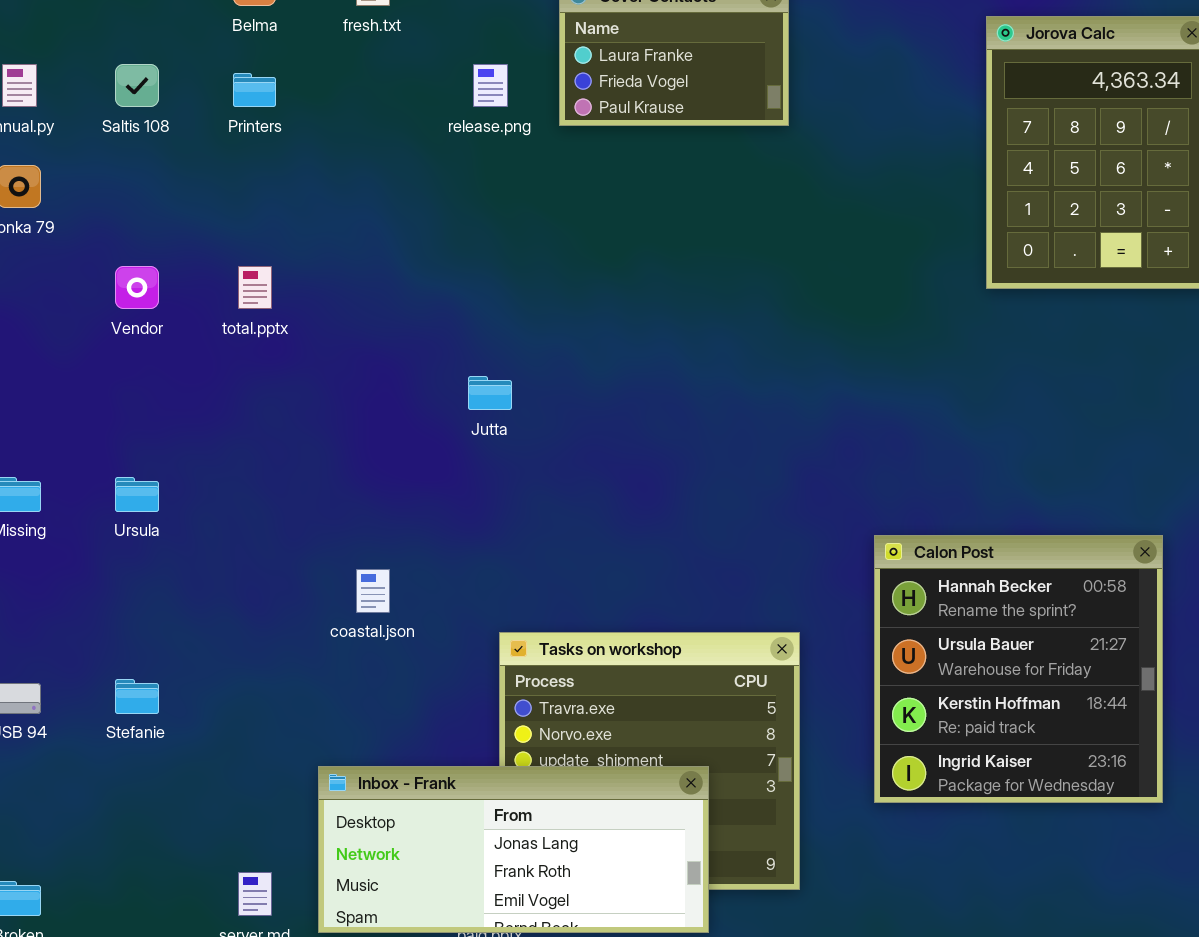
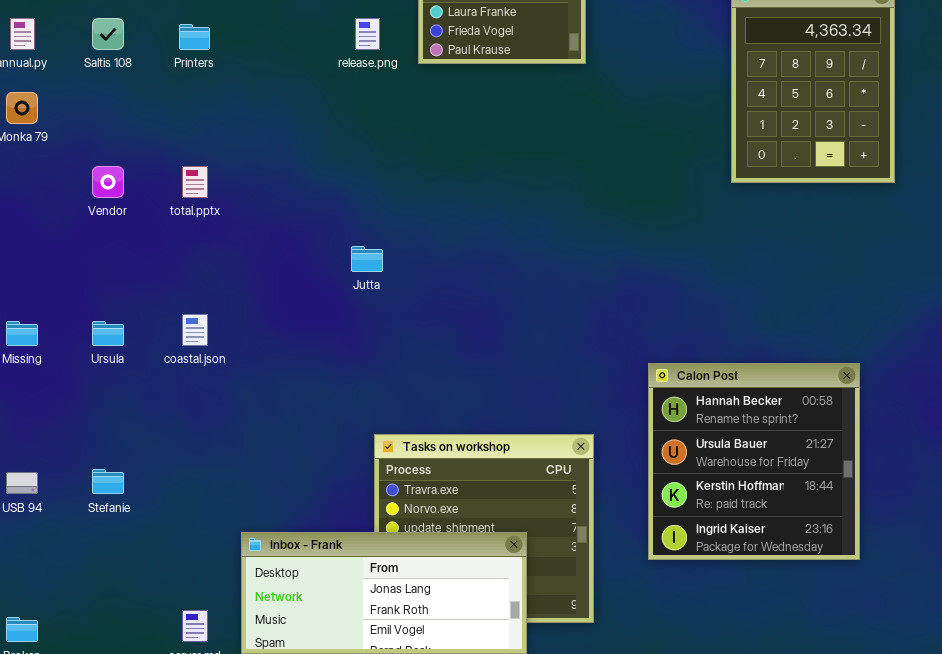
coastal.json: [356,569,390,613] -> [182,314,208,346], moved

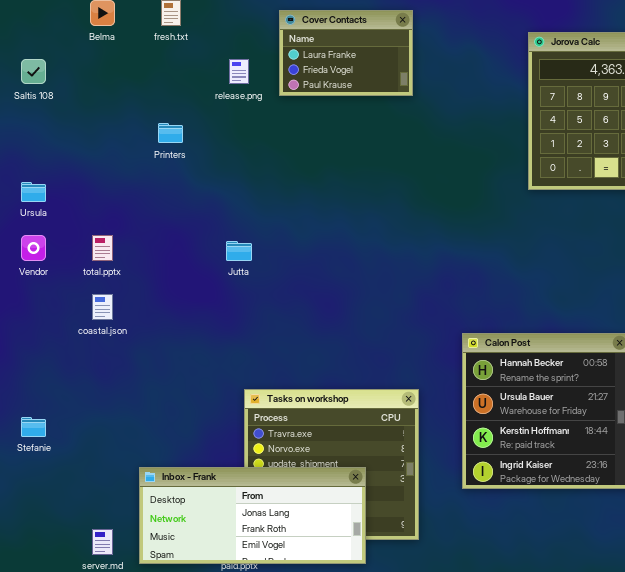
Printers: [179,24,210,50] -> [158,123,183,143], moved
Vendor: [92,166,124,198] -> [21,235,46,261], moved
total.pptx: [182,166,208,198] -> [92,235,113,261], moved
Ursula: [92,321,124,346] -> [21,182,46,202], moved

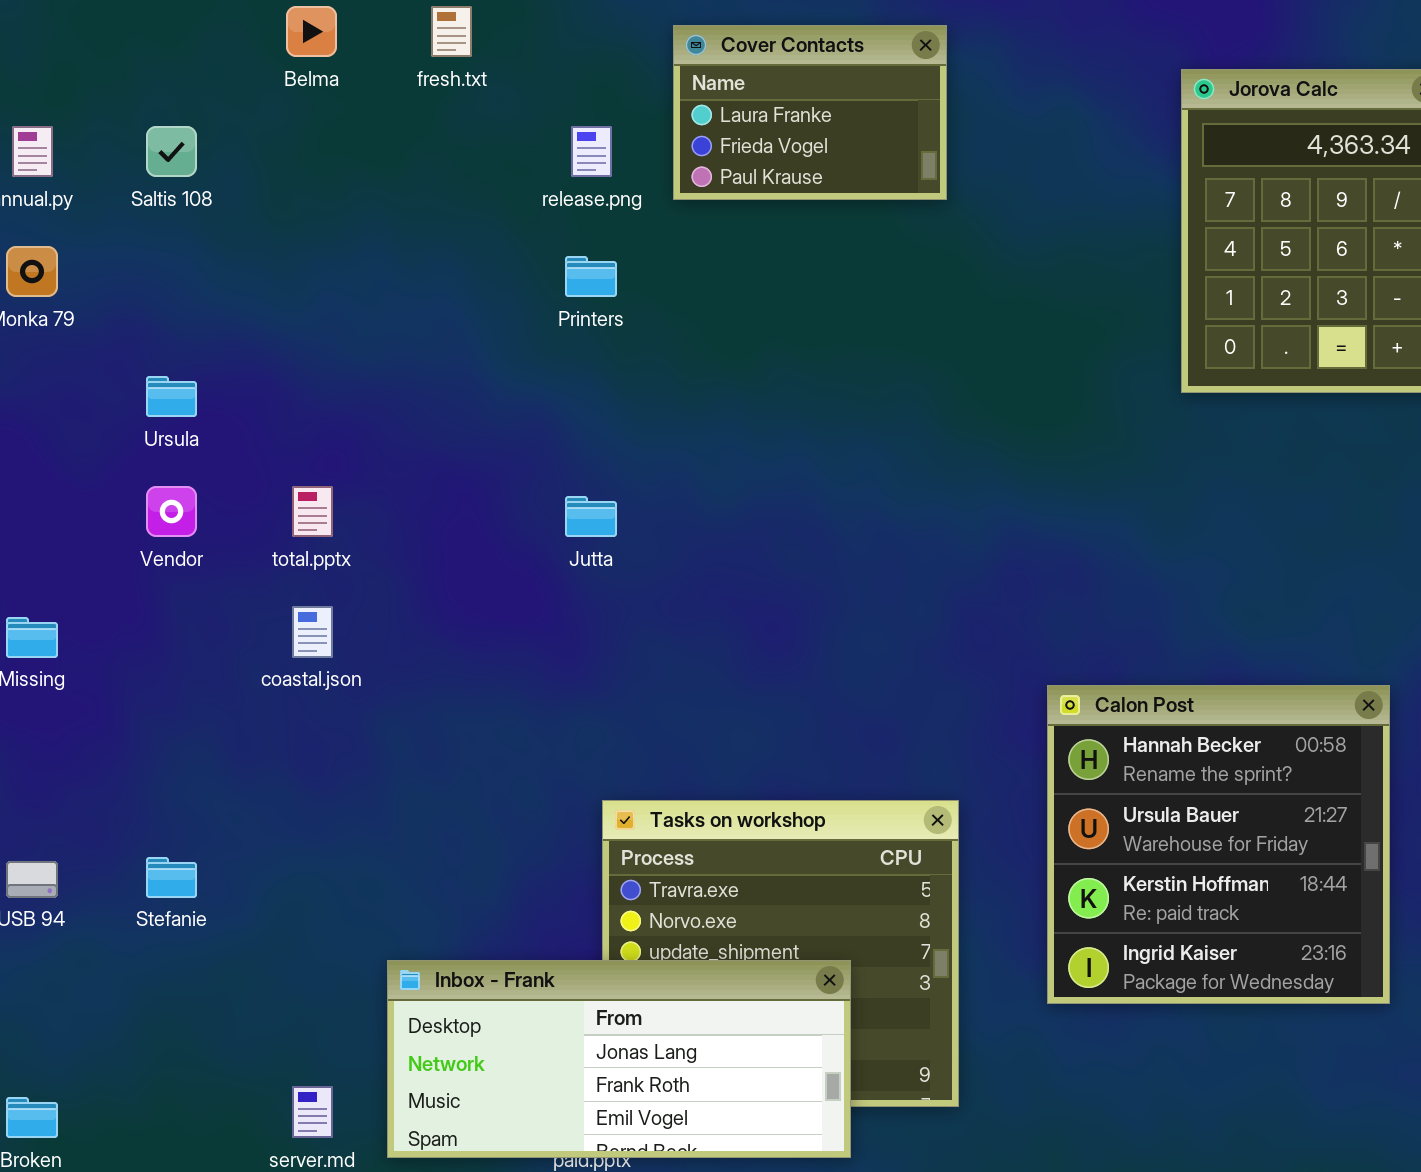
Printers: [158,123,183,143] -> [565,256,617,297], moved

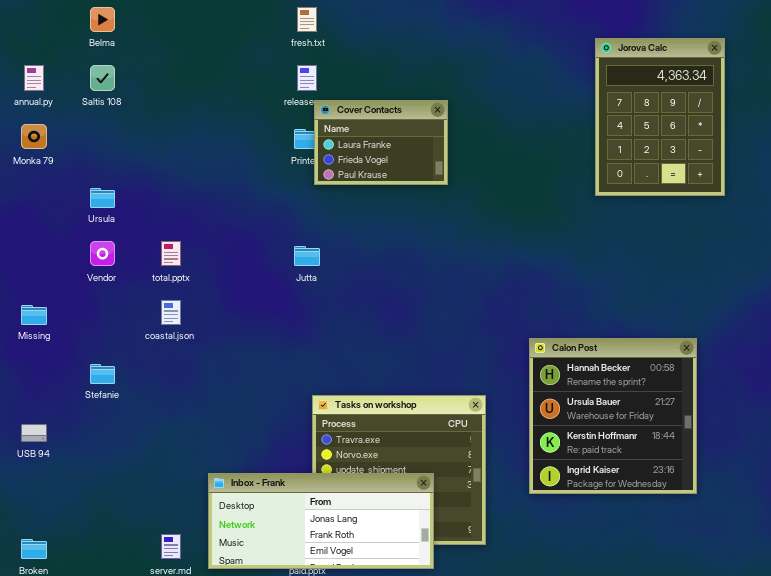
Belma: [286,6,337,57] -> [90,7,115,32], moved
fresh.txt: [431,6,472,57] -> [297,7,317,32], moved
Cover Contacts: [673,25,947,200] -> [314,100,448,185], moved
Stefanie: [146,857,197,898] -> [90,364,115,384], moved

